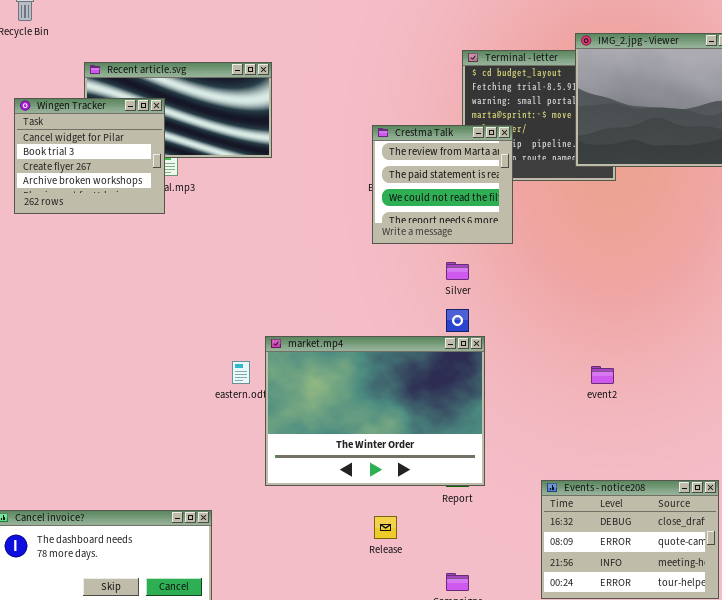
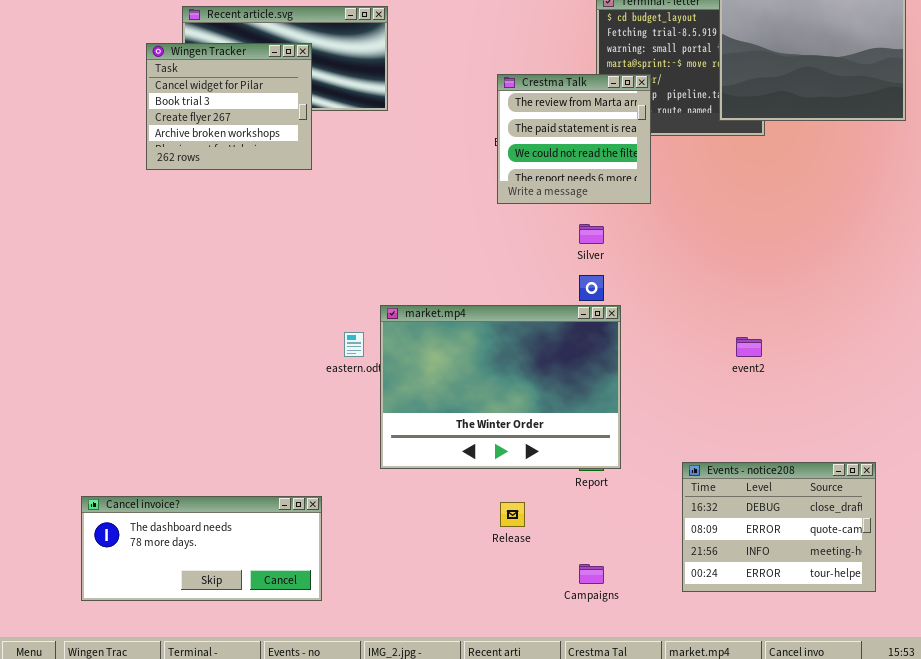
Wingen Tracker: [14,98,165,214] -> [146,43,312,170], moved

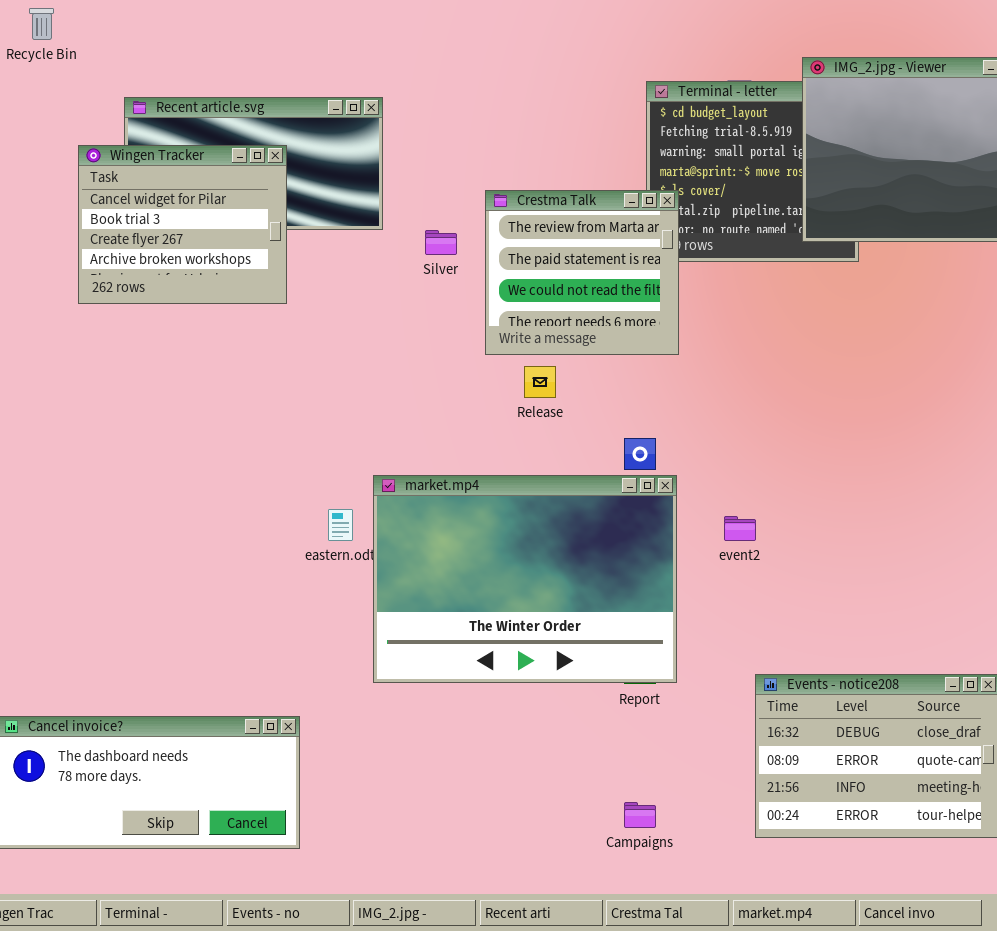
Crestma Talk: [497,74,651,204] -> [485,190,679,355], moved
Silver: [579,224,604,244] -> [425,230,457,255], moved
event2: [736,337,762,357] -> [724,516,756,541], moved
Release: [500,502,525,527] -> [524,366,556,398], moved

